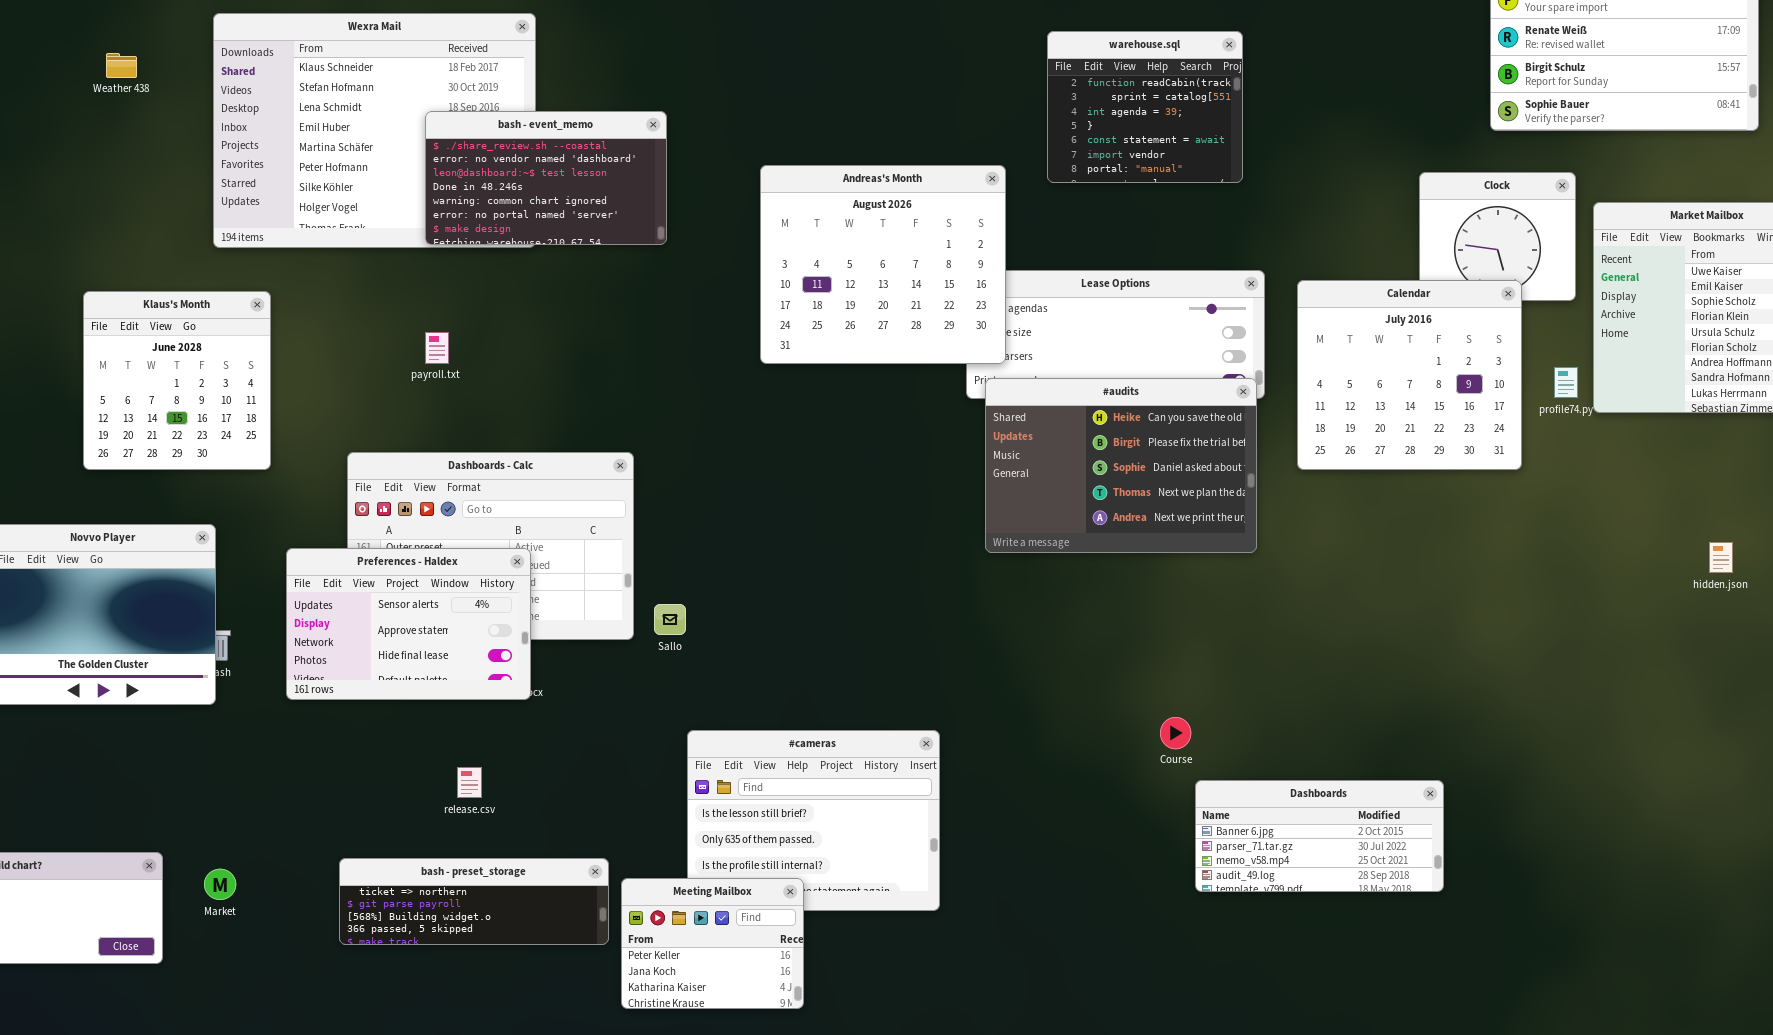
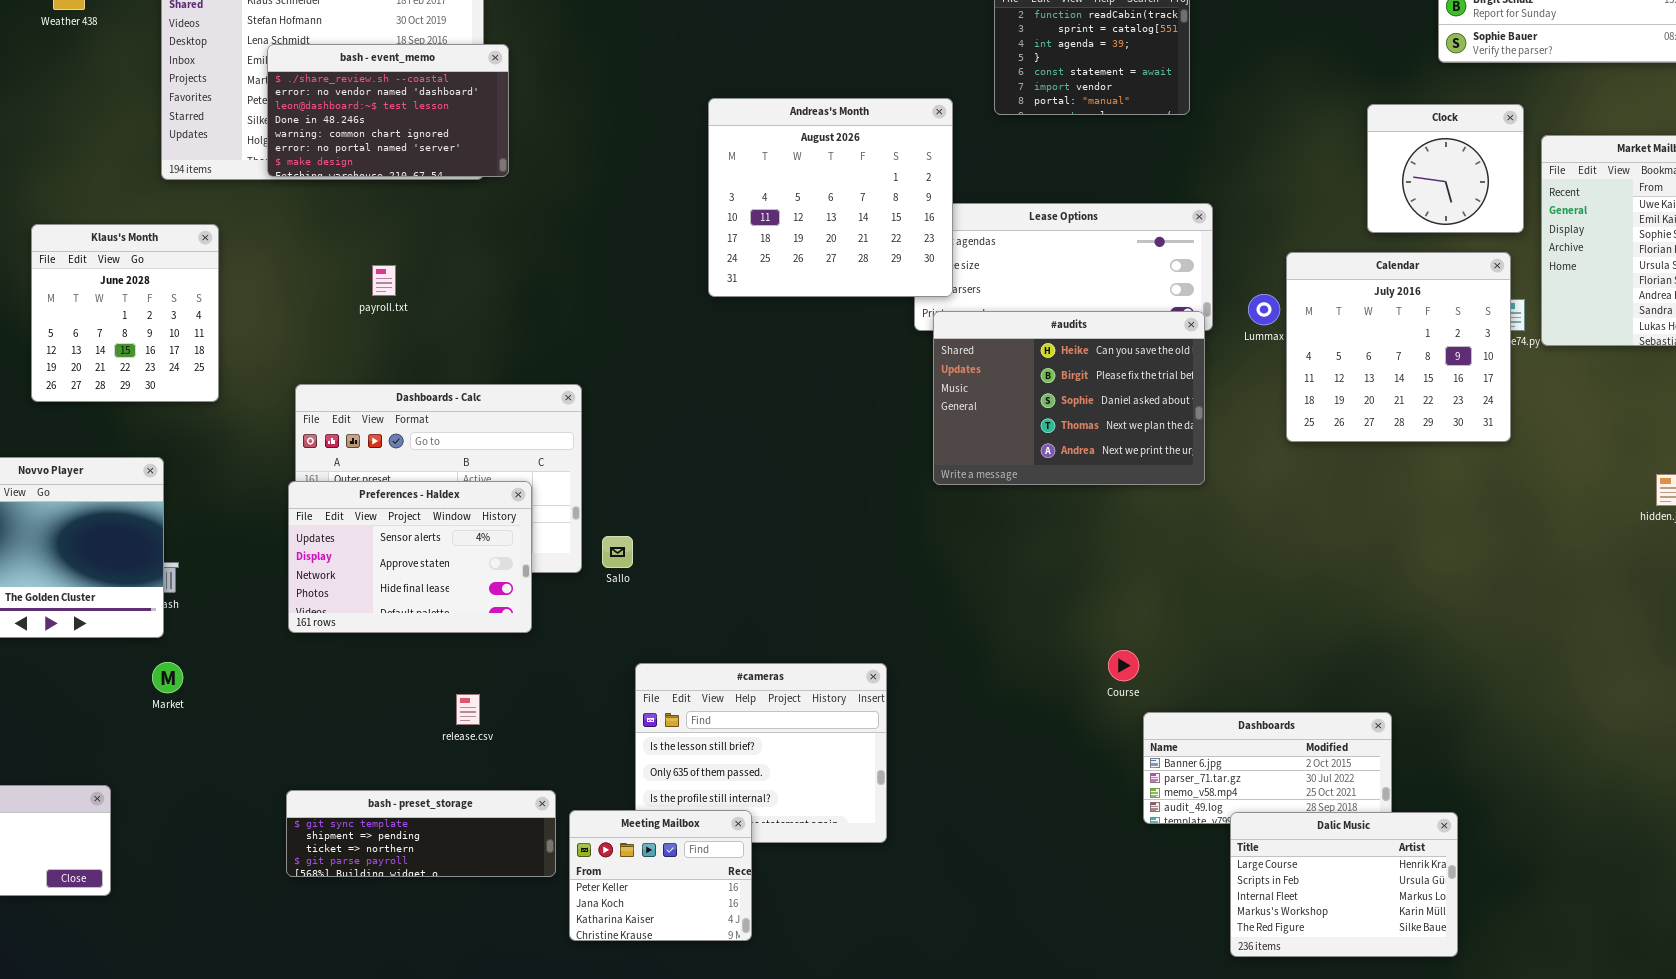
bash - event_memo: [425,111,667,245] -> [267,44,509,177], moved
Calendar: [1297,280,1522,470] -> [1286,252,1511,442], moved
Preferences - Haldex: [286,548,531,700] -> [288,481,532,633], moved
release.csv: [457,767,482,798] -> [456,694,480,725], moved
bash - preset_storage: [339,858,609,945] -> [286,790,556,877], scrolled up 2 rows
Market: [204,869,236,900] -> [152,662,183,693], moved
Dalic Music: none -> [1230,812,1458,957], opened

